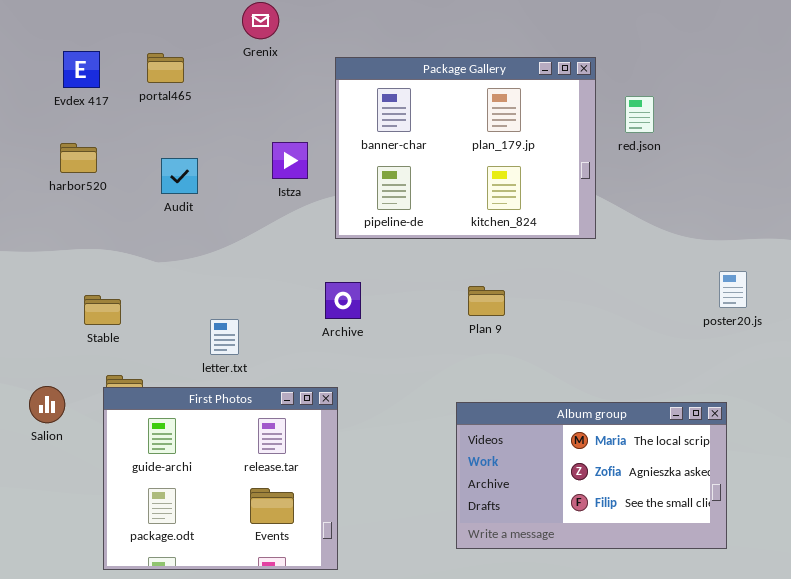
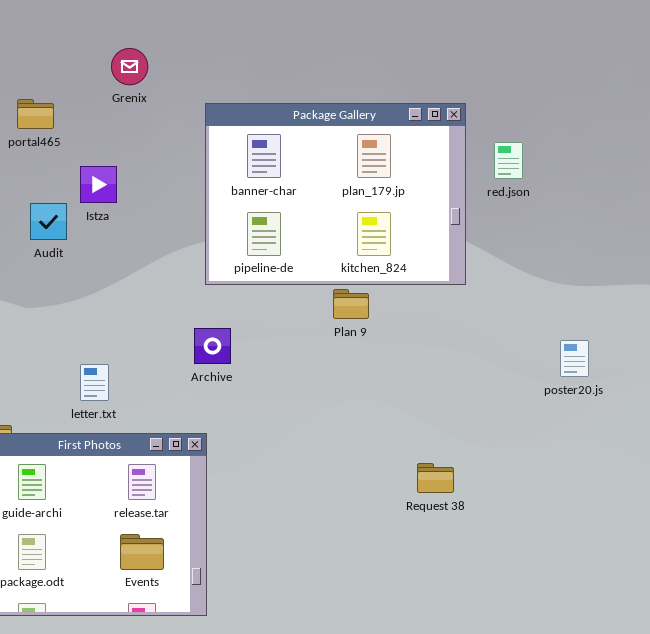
Istza: [272,142,308,179] -> [80,166,117,203], moved
poster20.js: [719,271,747,308] -> [560,340,589,377], moved
Plan 9: [468,286,505,316] -> [333,289,369,319], moved
Album group: [456,402,727,549] -> none, closed

